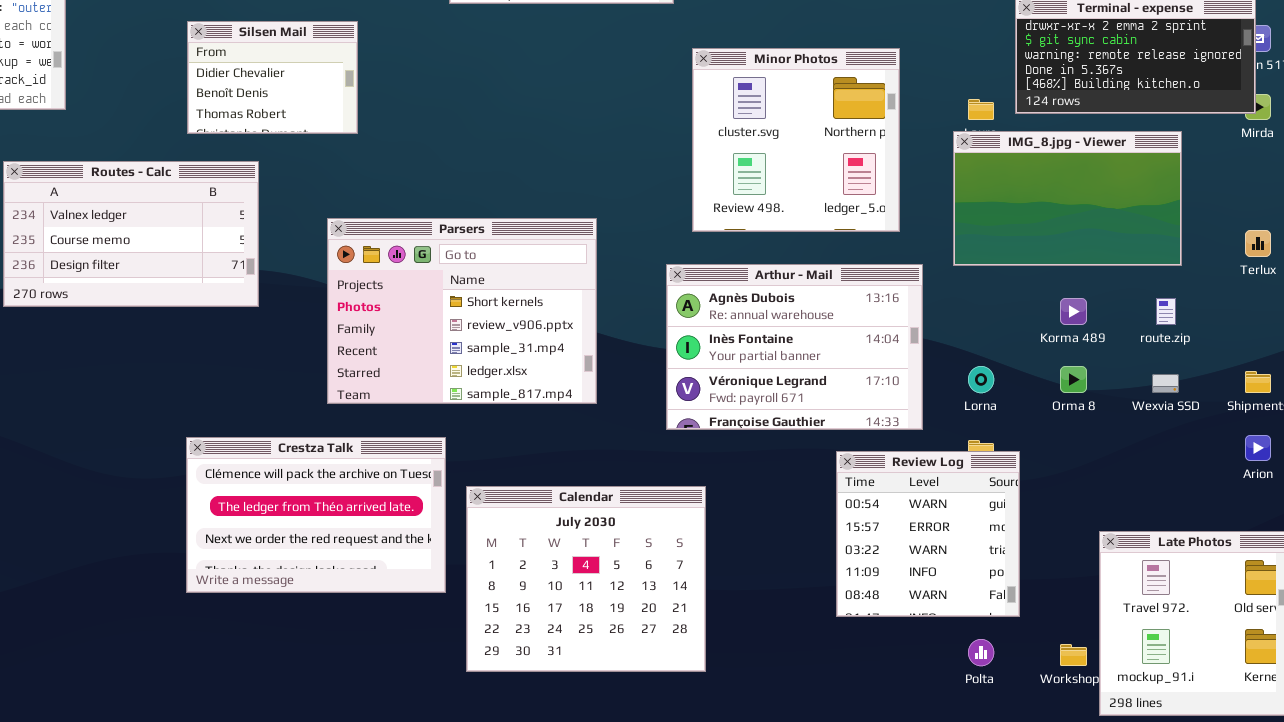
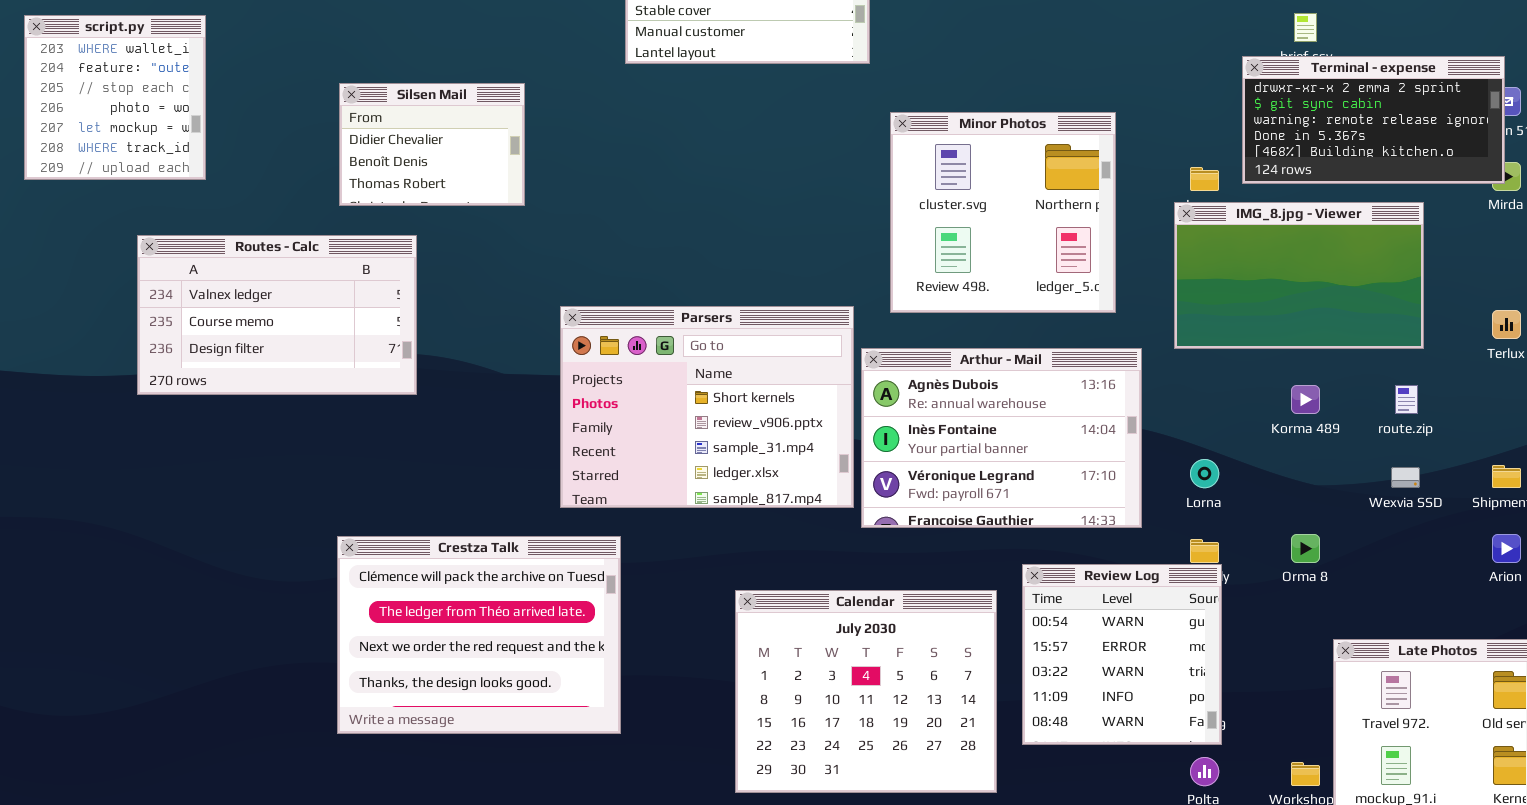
Parsers: [327,218,597,404] -> [560,306,854,508], moved
Orma 8: [1060,366,1087,393] -> [1291,534,1320,563], moved
Crestza Talk: [186,437,446,593] -> [337,536,621,734], resized
Review Log: [836,451,1020,617] -> [1022,564,1222,745], moved
Calendar: [466,486,706,672] -> [735,590,997,793], moved

